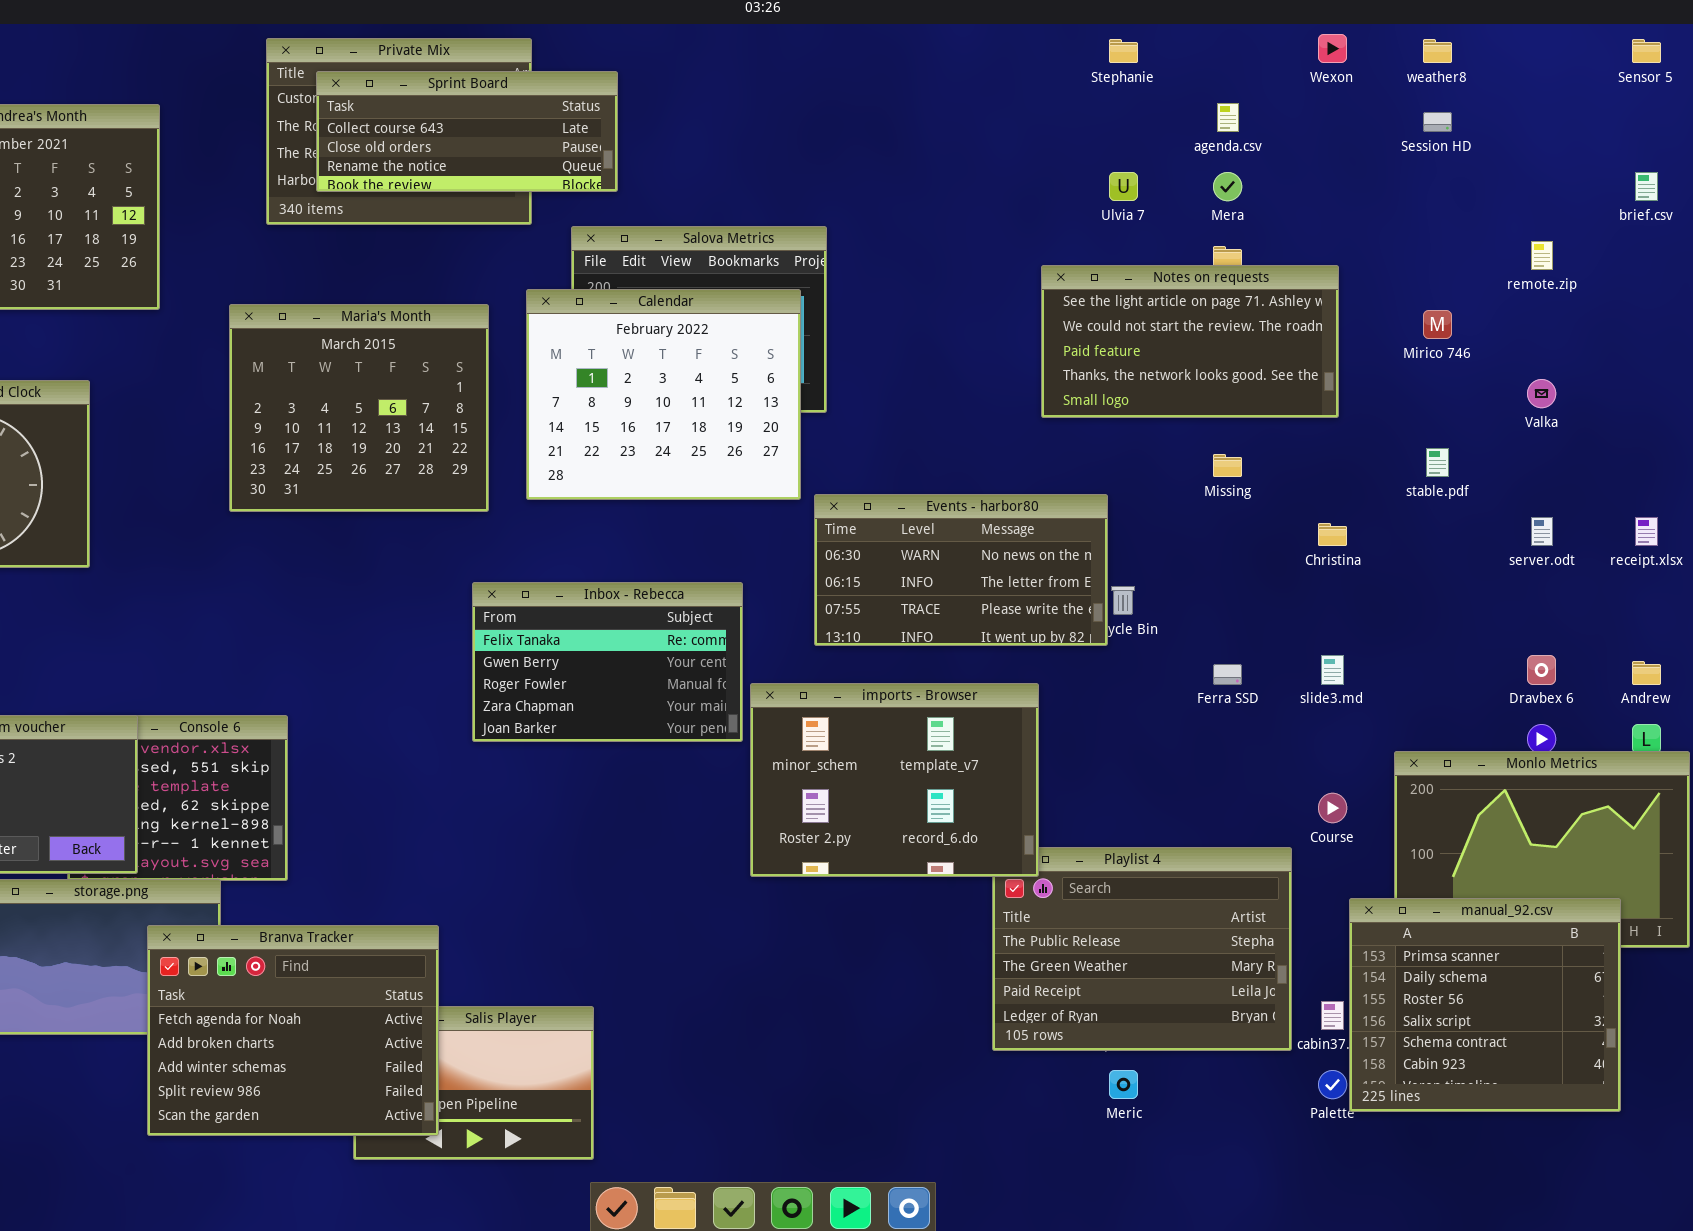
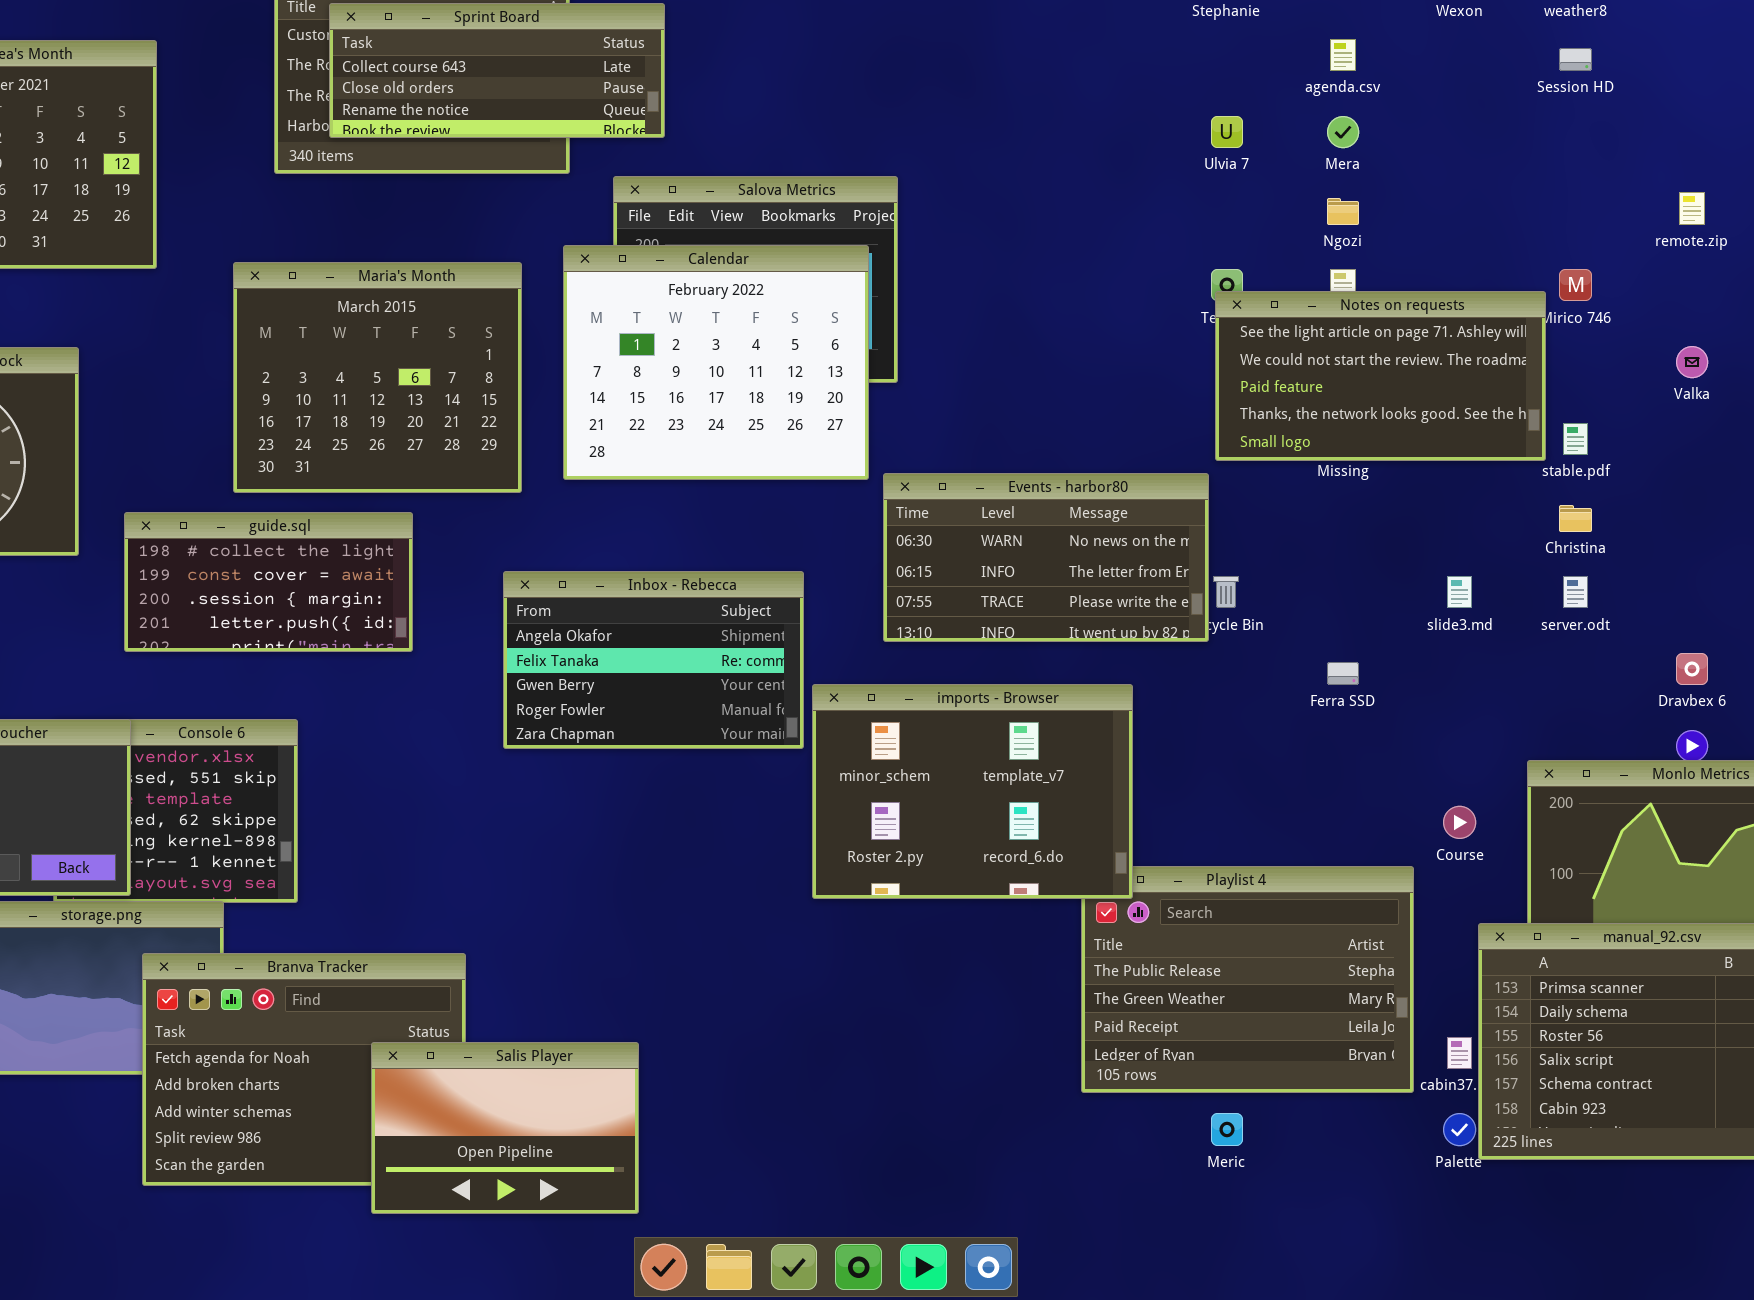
Notes on requests: [1041,265,1339,418] -> [1215,291,1546,461], moved
server.odt: [1531,517,1553,546] -> [1563,576,1588,608], moved
Christina: [1318,523,1347,546] -> [1559,505,1592,532], moved
guide.sql: none -> [124,512,413,652], opened
Inbox - Rebecca: [472,582,743,742] -> [503,571,804,749], scrolled up 1 row
slide3.md: [1321,655,1344,685] -> [1447,576,1472,608], moved
Salis Player: [353,1006,594,1160] -> [371,1042,639,1214], raised

